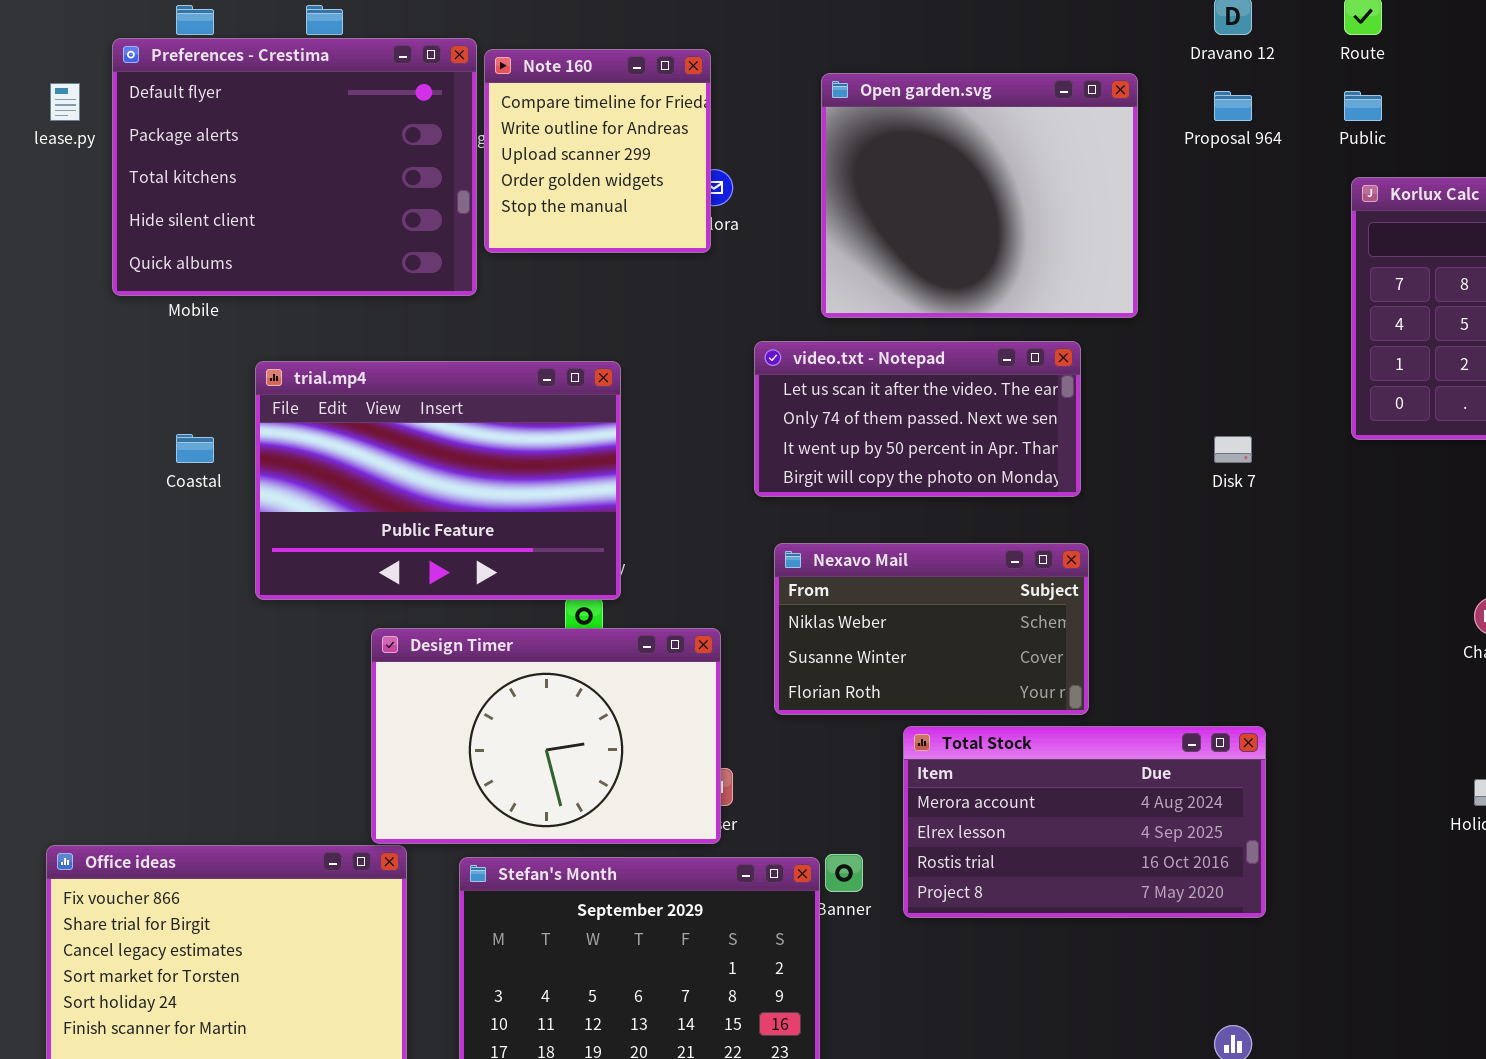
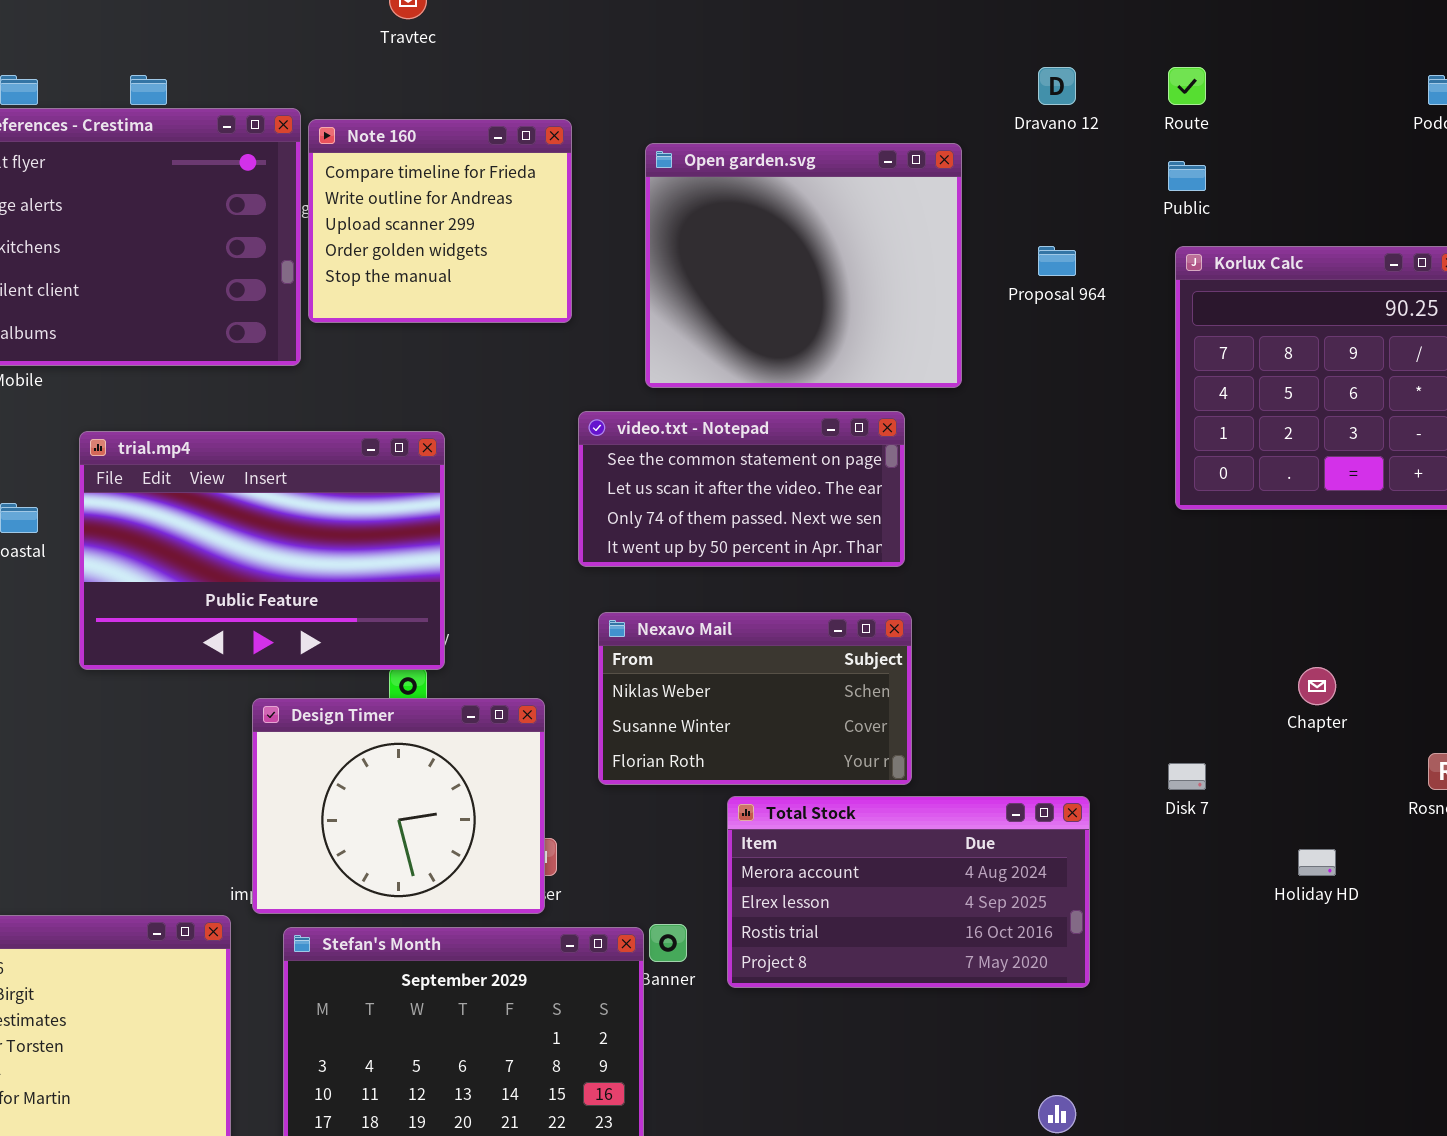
Note 160: [484,49,711,253] -> [308,119,572,323], resized
Proposal 964: [1214,91,1252,121] -> [1038,246,1076,276], moved
video.txt - Notepad: [754,341,1081,497] -> [578,411,905,567], scrolled up 1 row
Disk 7: [1214,436,1252,463] -> [1168,763,1206,790], moved
Design Timer: [371,628,721,844] -> [252,698,545,914], resized

